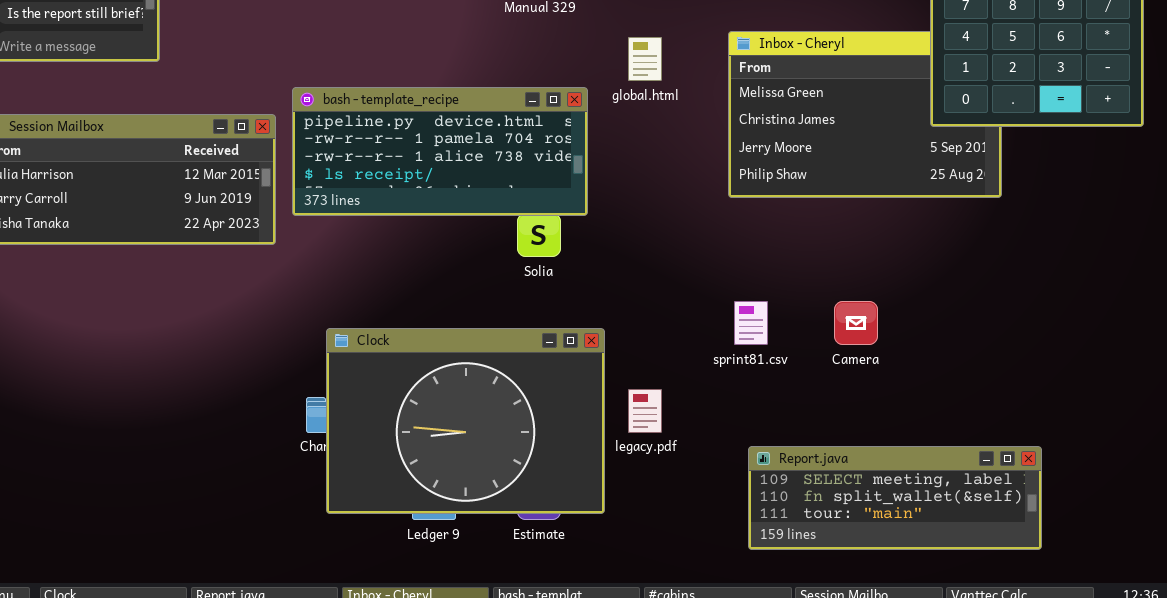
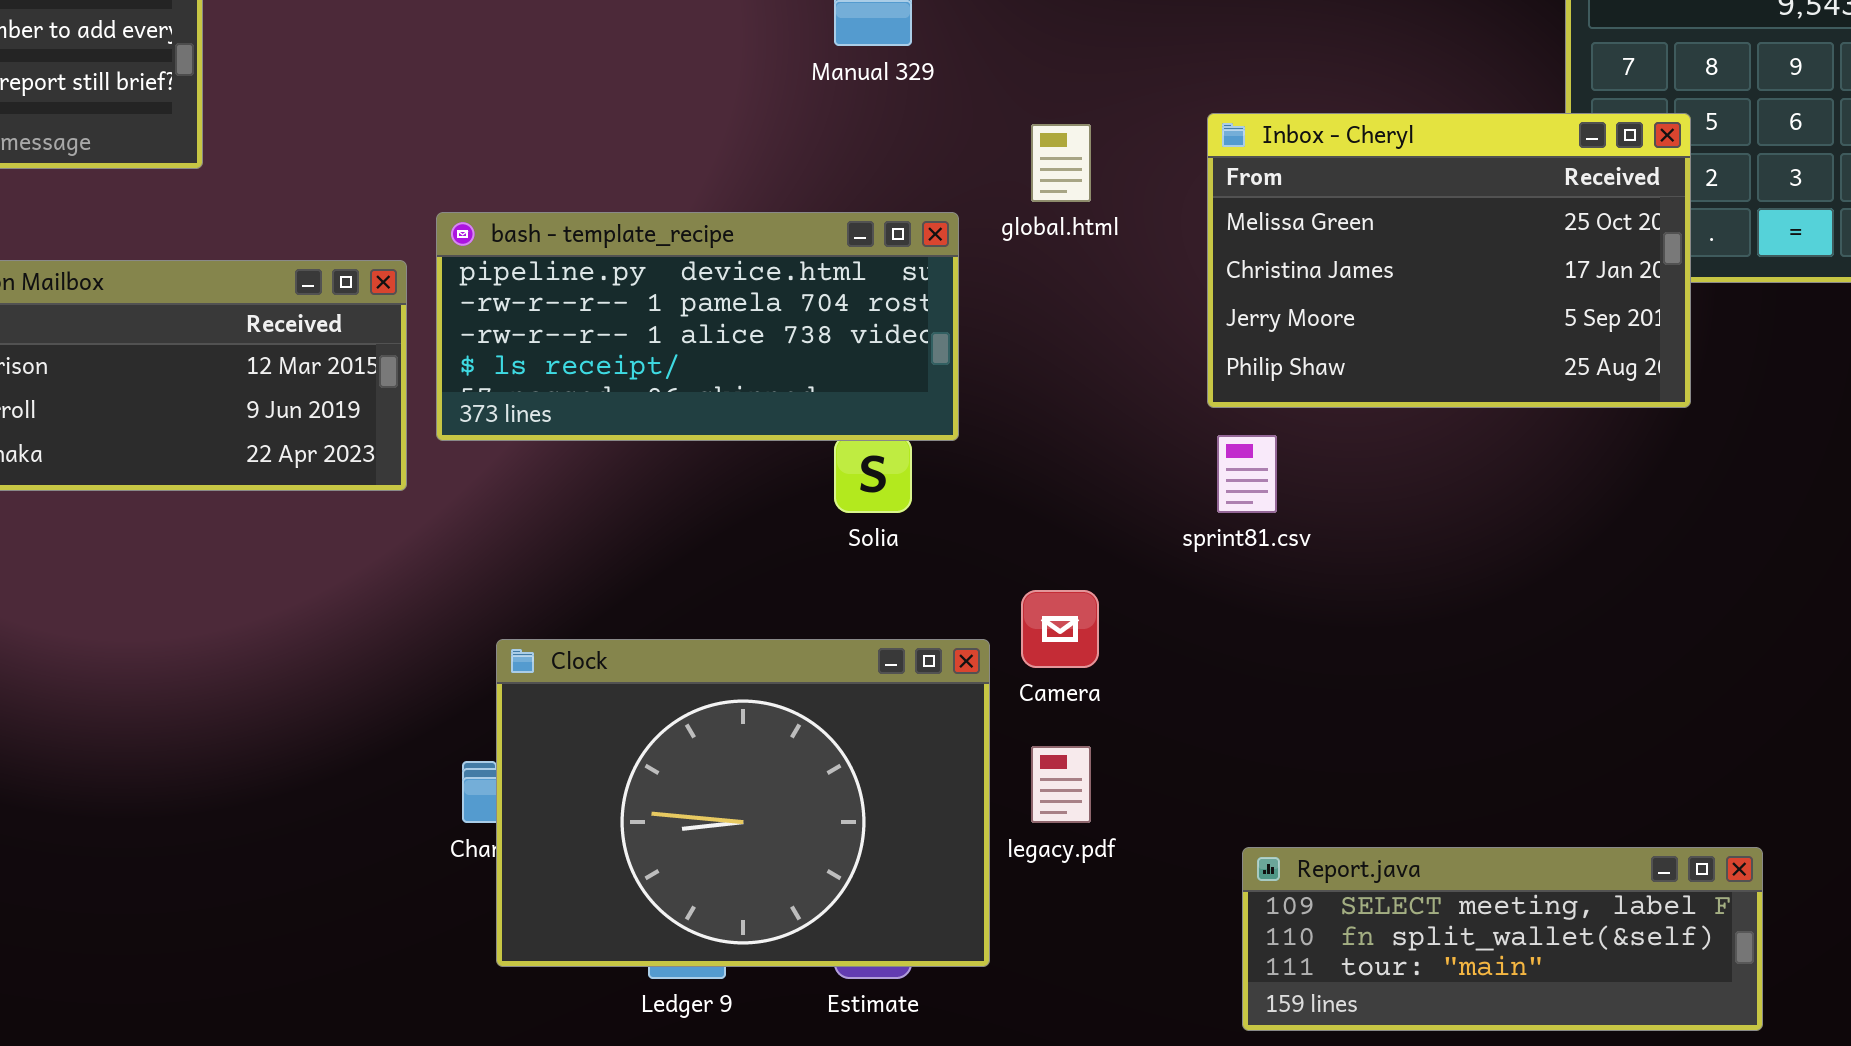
Inbox - Cheryl: [728,31,1002,198] -> [1207,113,1691,408], raised
sprint81.csv: [734,301,768,345] -> [1217,435,1277,513], moved
Camera: [834,301,878,345] -> [1021,590,1099,668], moved

